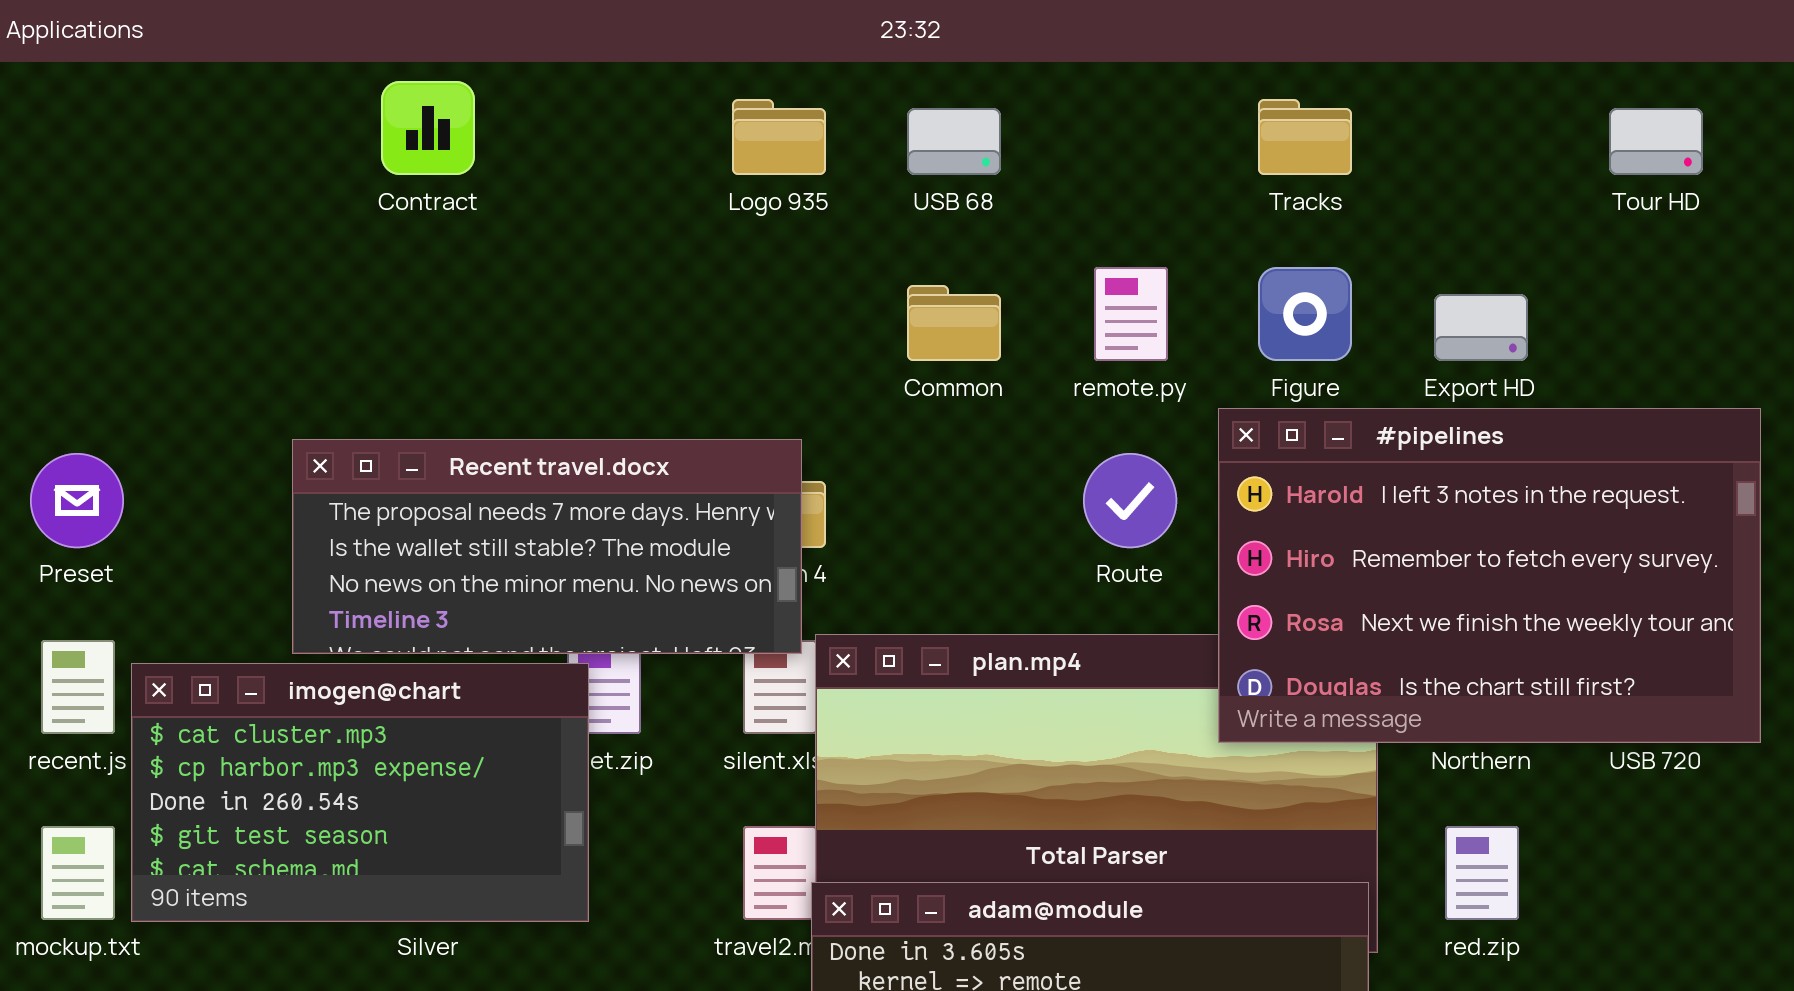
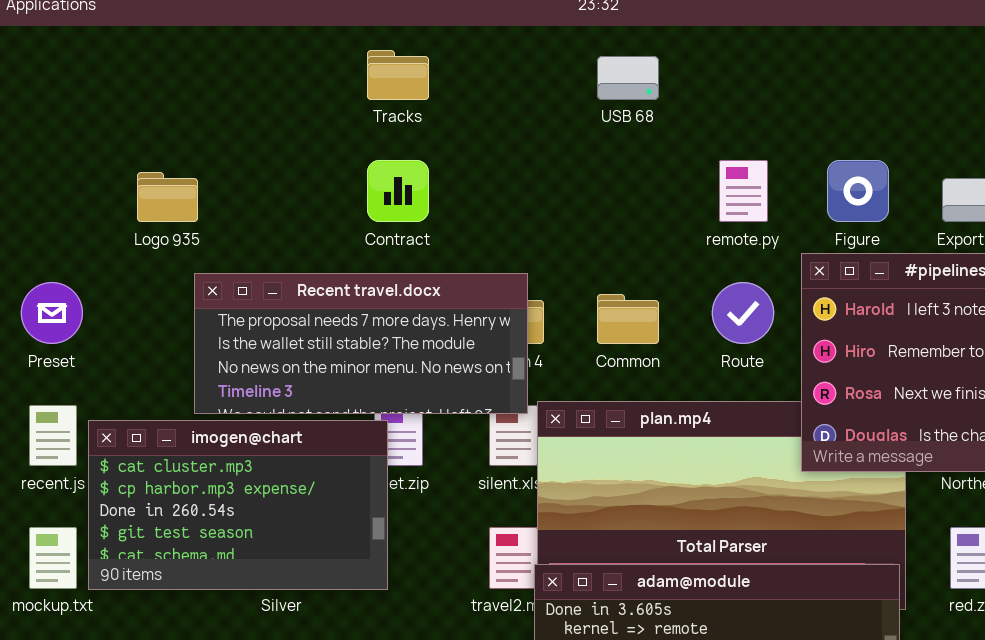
Contract: [381,81,475,175] -> [367,160,429,222], moved
Logo 935: [732,99,826,175] -> [137,172,198,222], moved
Tracks: [1258,99,1352,175] -> [367,50,429,100], moved
Common: [907,285,1001,361] -> [597,294,659,344], moved

